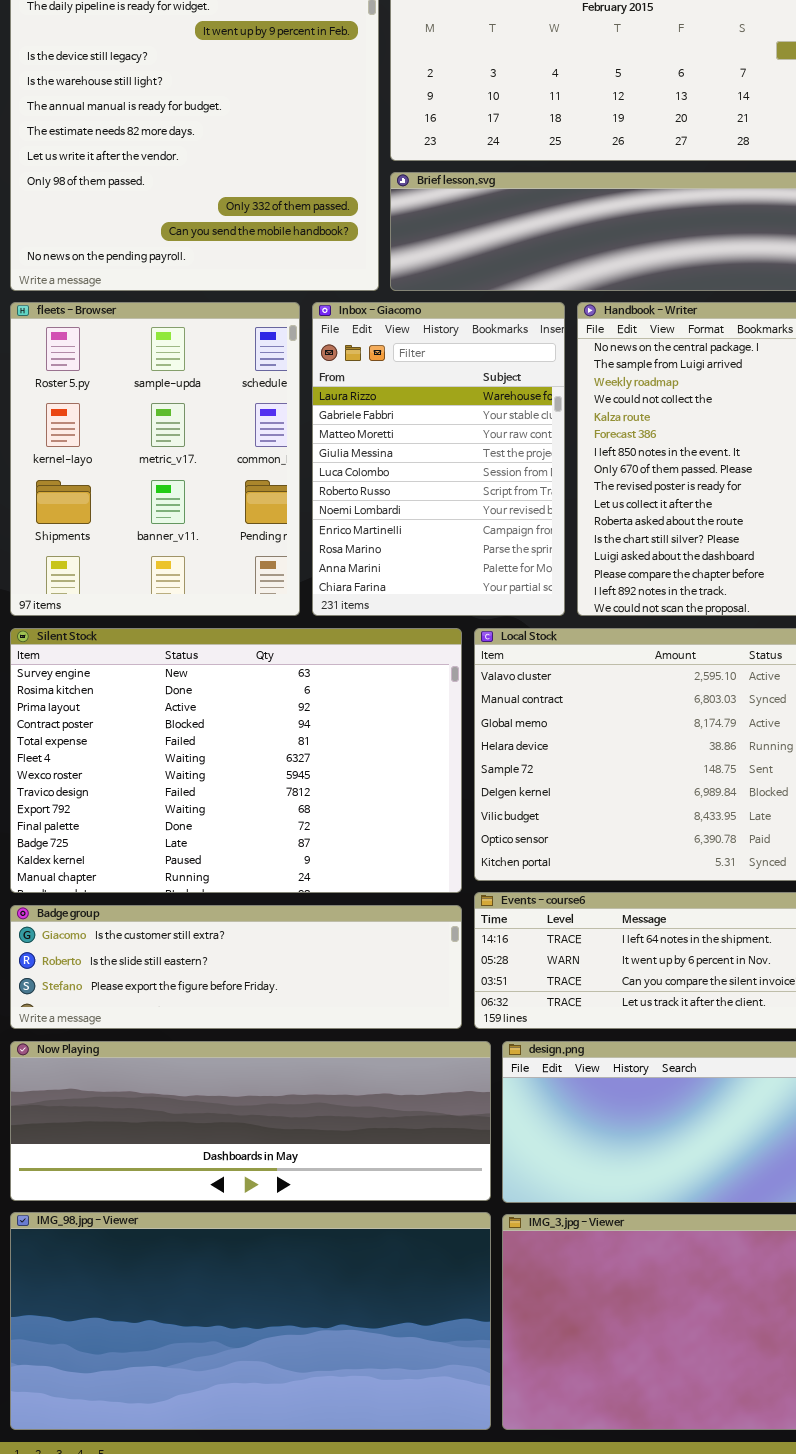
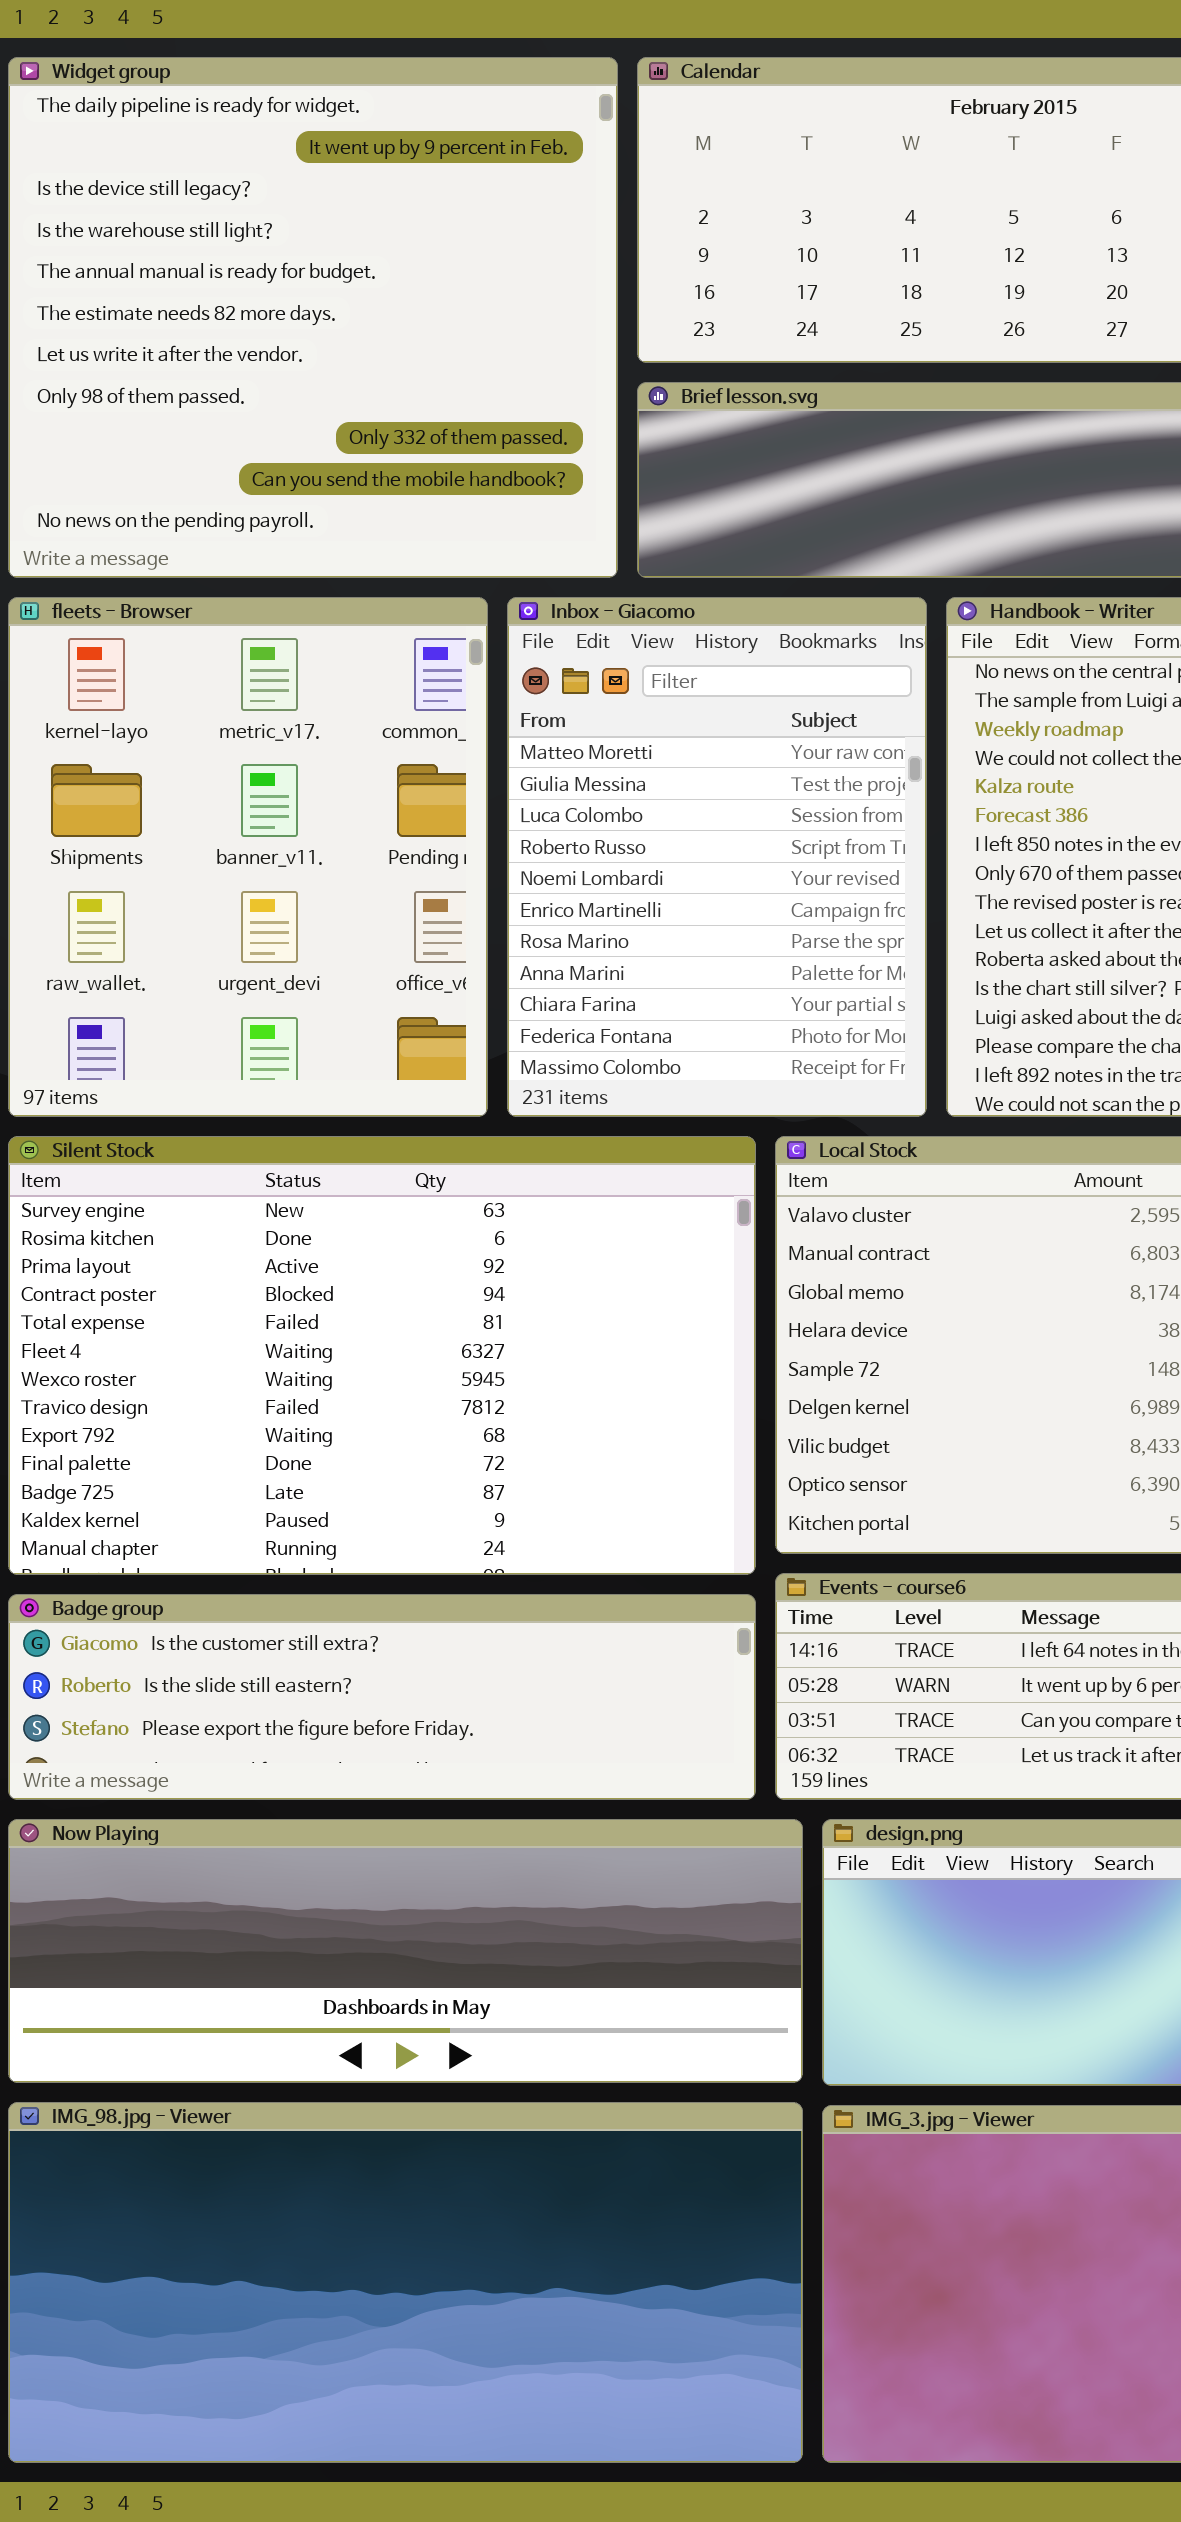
fleets - Browser: [10,302,300,616] -> [8,597,488,1117], scrolled down 1 row
Inbox - Giacomo: [312,302,565,616] -> [507,597,927,1117], scrolled down 2 rows

